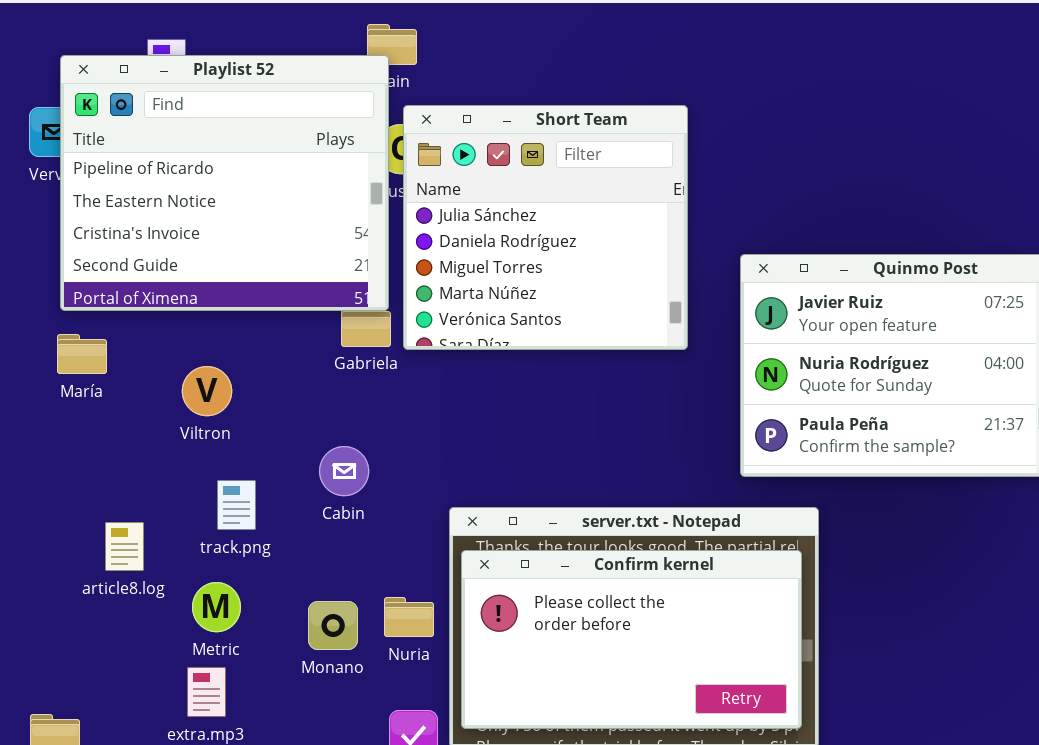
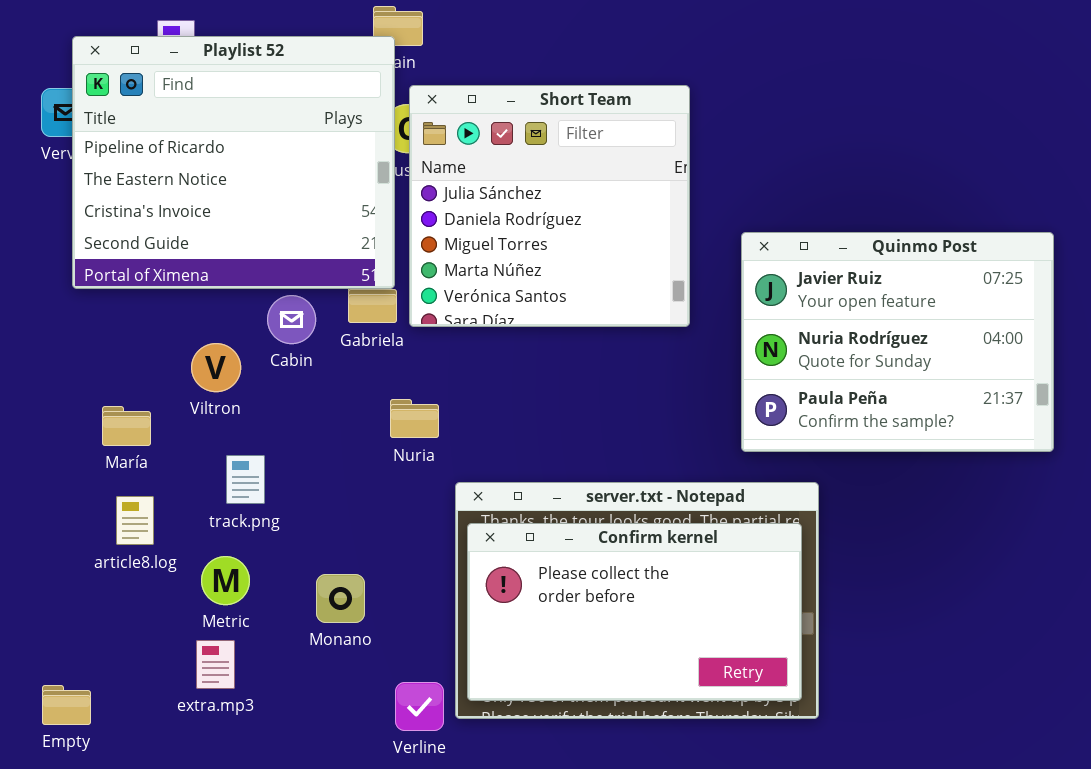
María: [57,334,107,374] -> [102,406,151,446], moved
Cabin: [319,446,369,496] -> [267,295,316,344], moved
Nuria: [384,597,434,637] -> [390,399,439,438], moved

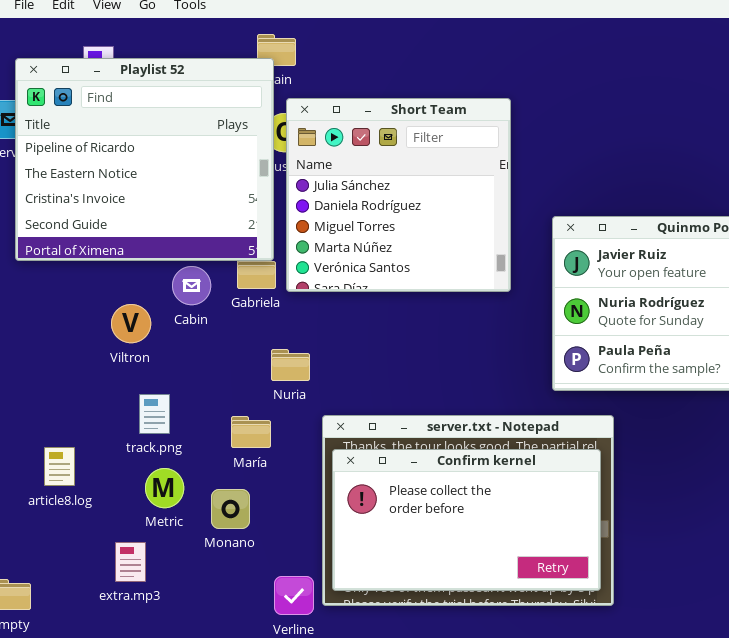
María: [102,406,151,446] -> [231,416,271,448], moved
article8.log: [116,496,154,545] -> [44,447,75,486], moved
Metric: [201,556,250,605] -> [145,468,184,508], moved

